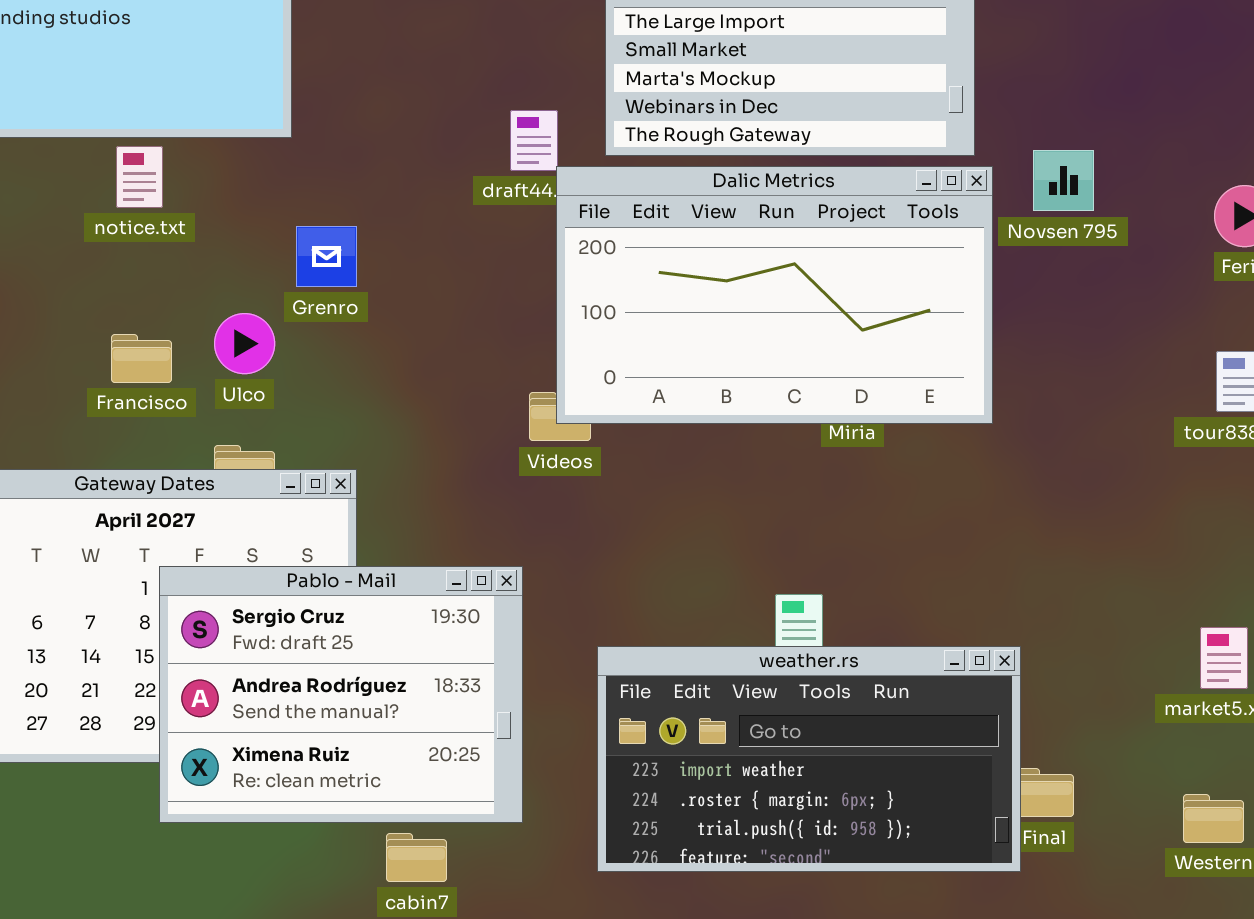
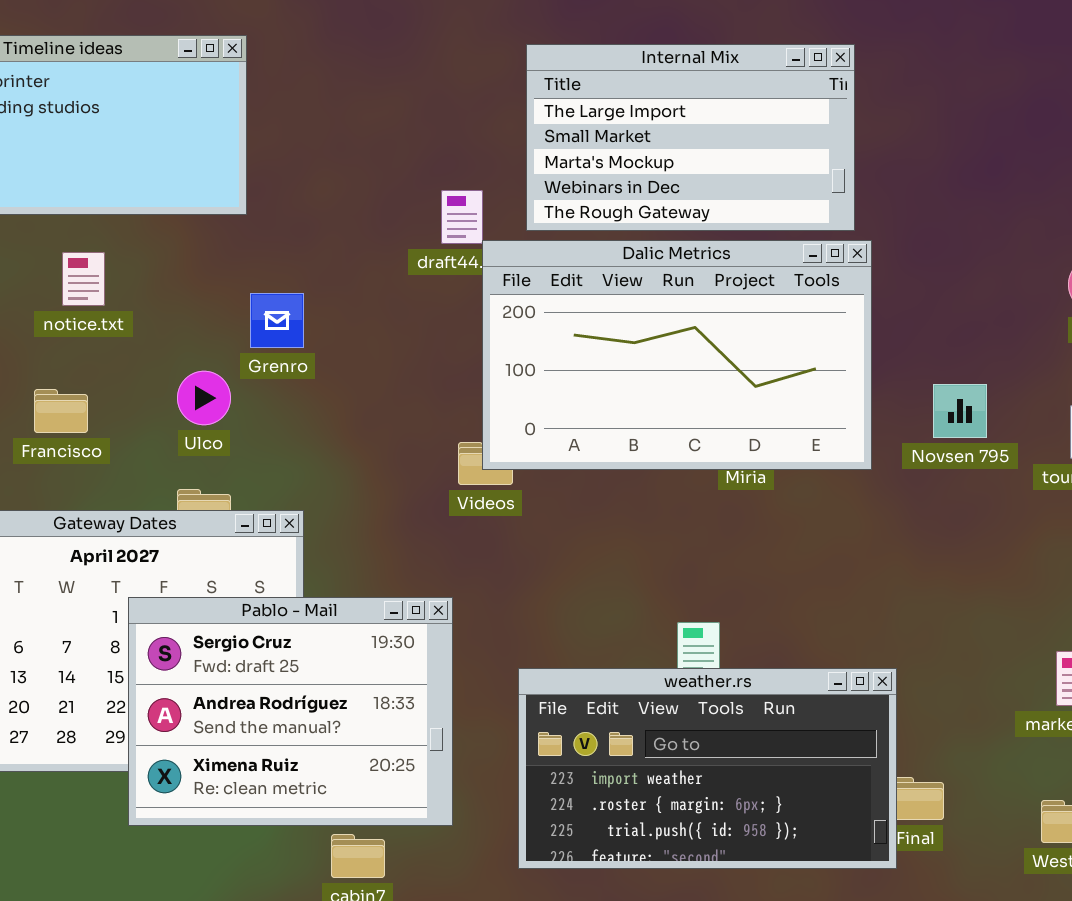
notice.txt: [116,146,163,208] -> [62,252,105,306], moved
Novsen 795: [1033,150,1094,211] -> [933,384,987,438], moved
Francisco: [111,334,172,383] -> [34,389,88,433], moved

